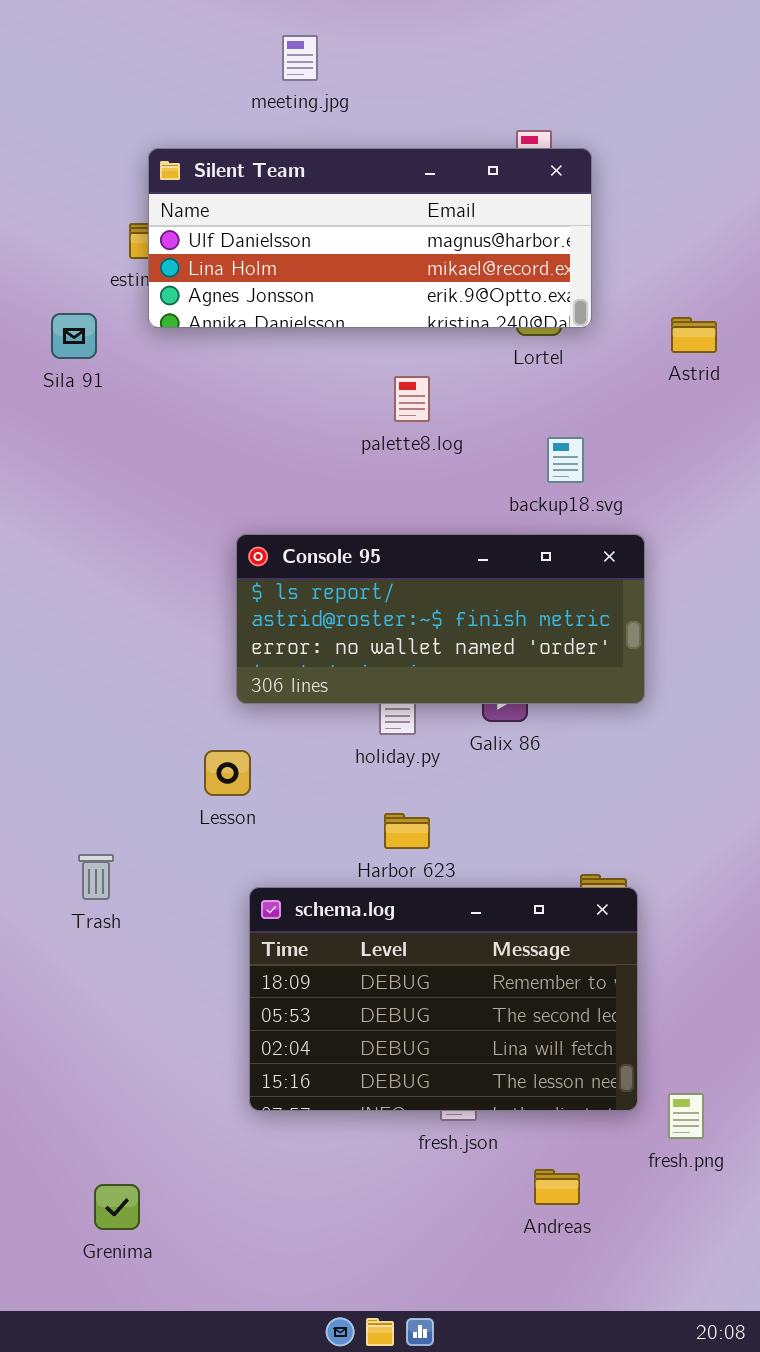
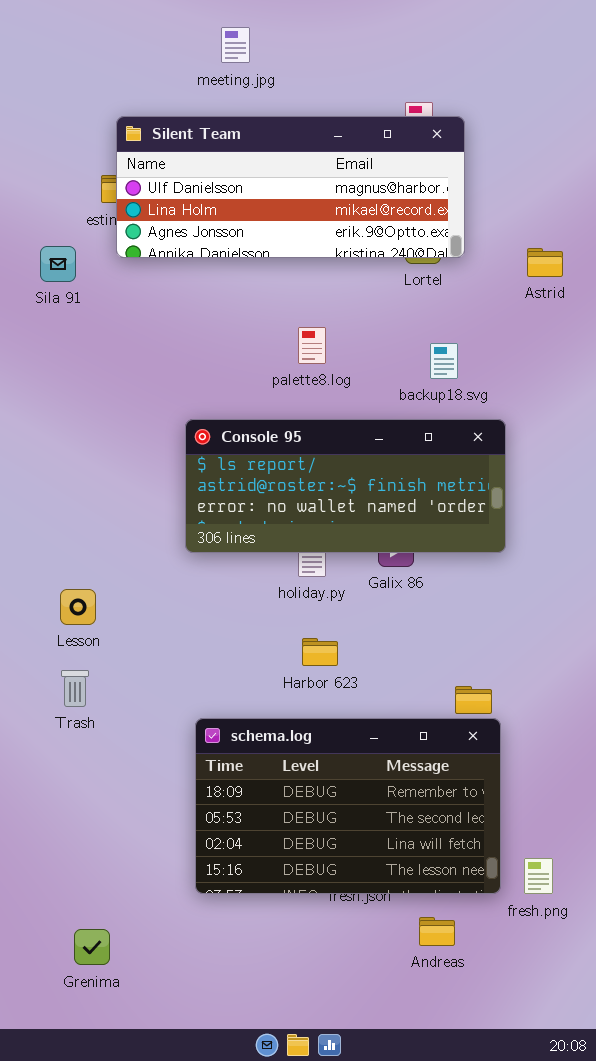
palette8.log: [394,376,430,422] -> [298,327,326,364], moved
Lesson: [204,750,251,796] -> [60,589,96,625], moved
schema.log: [249,887,638,1111] -> [195,718,501,894], moved

